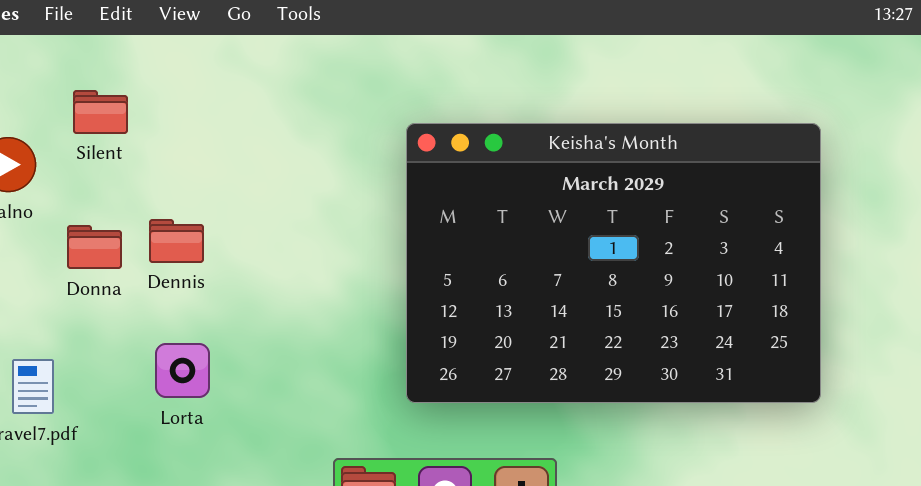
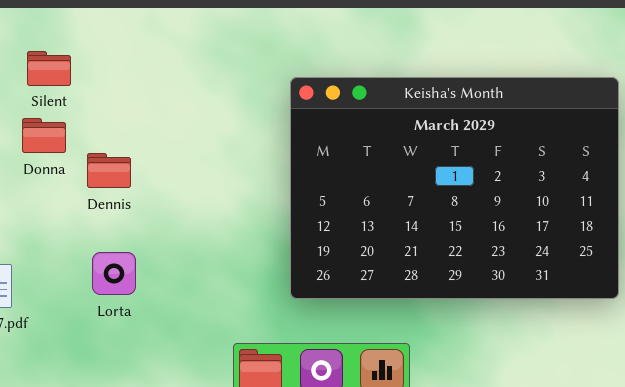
Donna: [67,225,122,269] -> [22,118,66,153], moved

